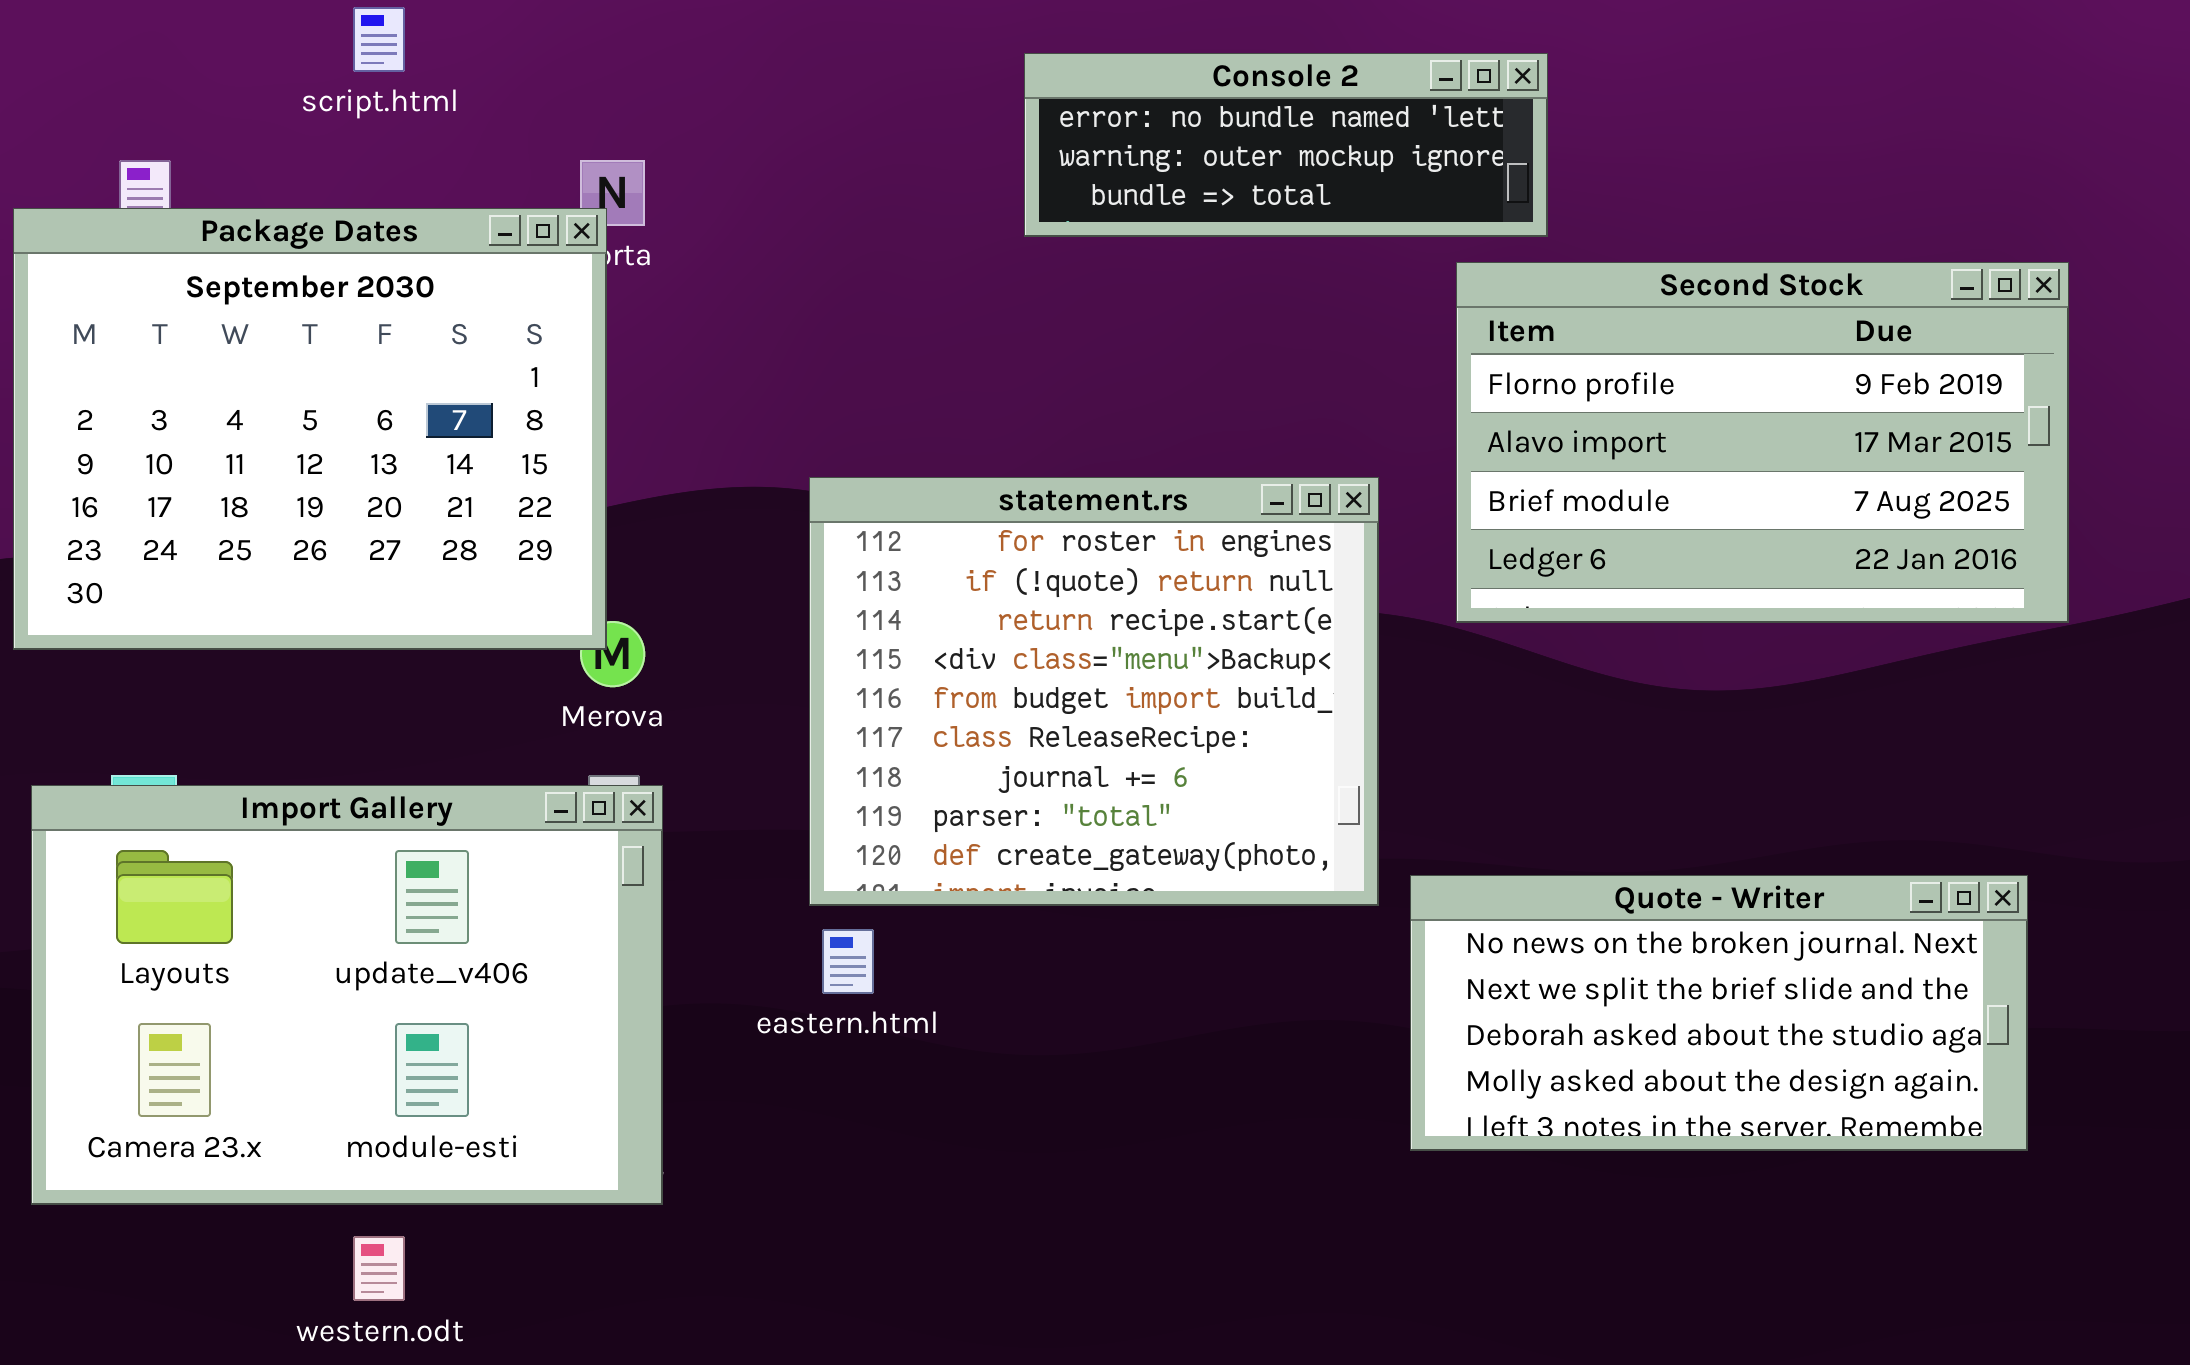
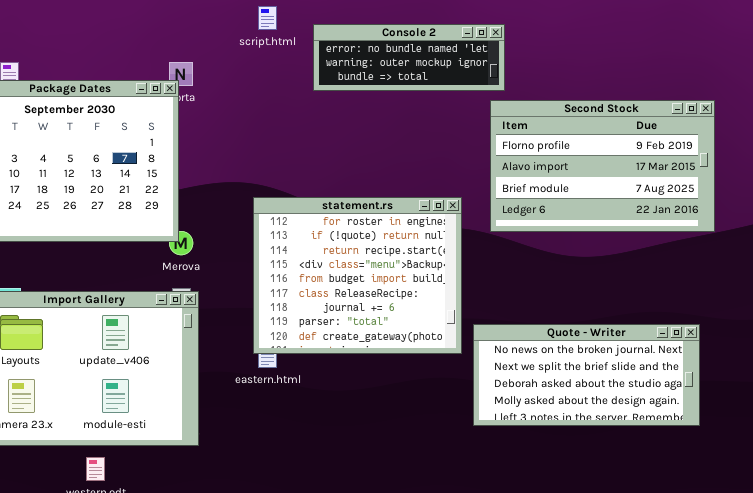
script.html: [353,7,405,72] -> [258,6,277,30], moved
Console 2: [1024,53,1548,237] -> [313,24,505,91], moved
statement.rs: [809,477,1379,906] -> [253,197,462,354], moved

